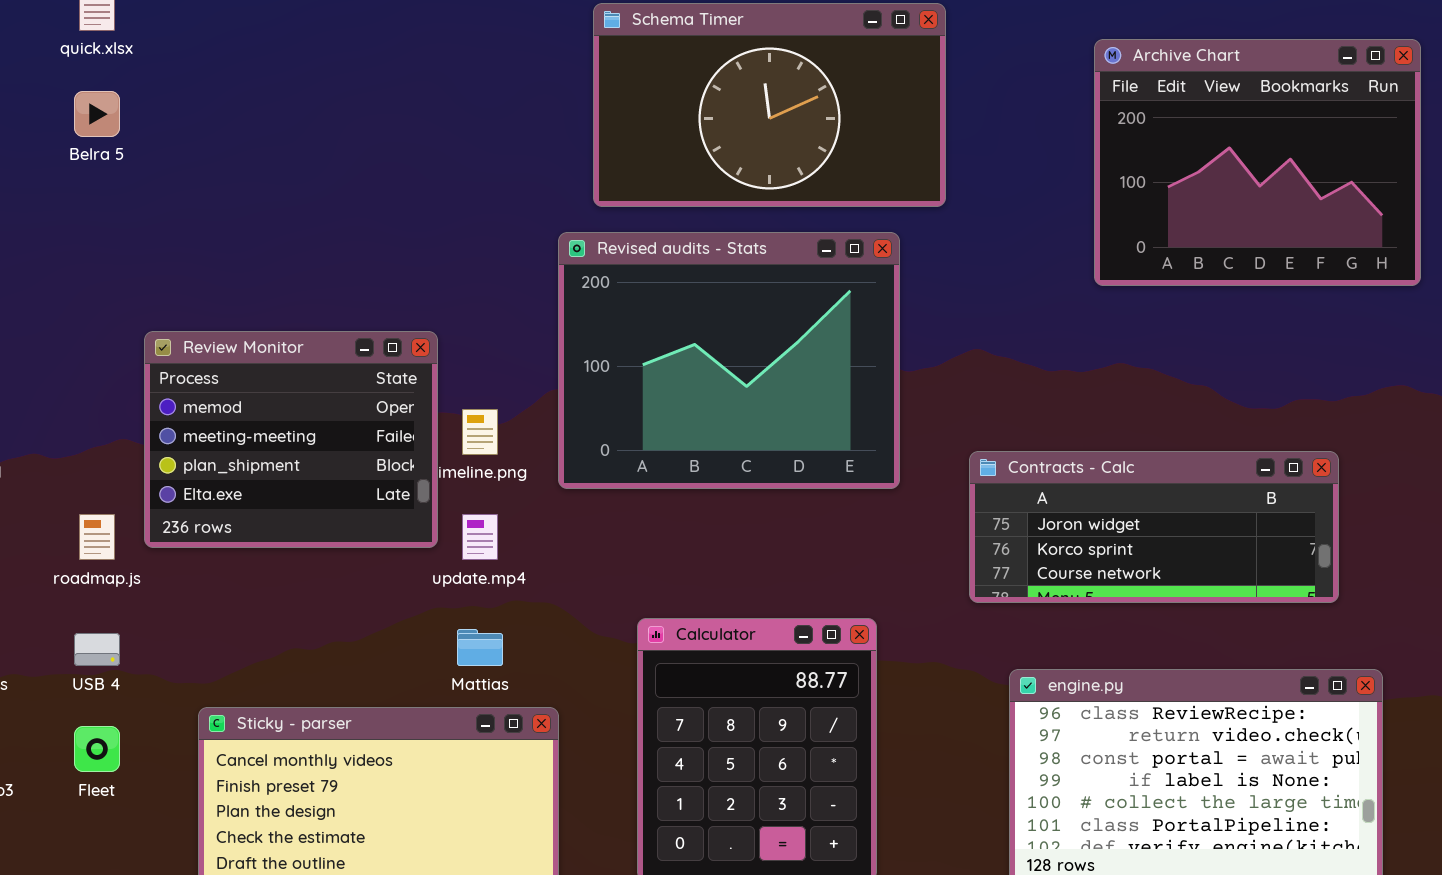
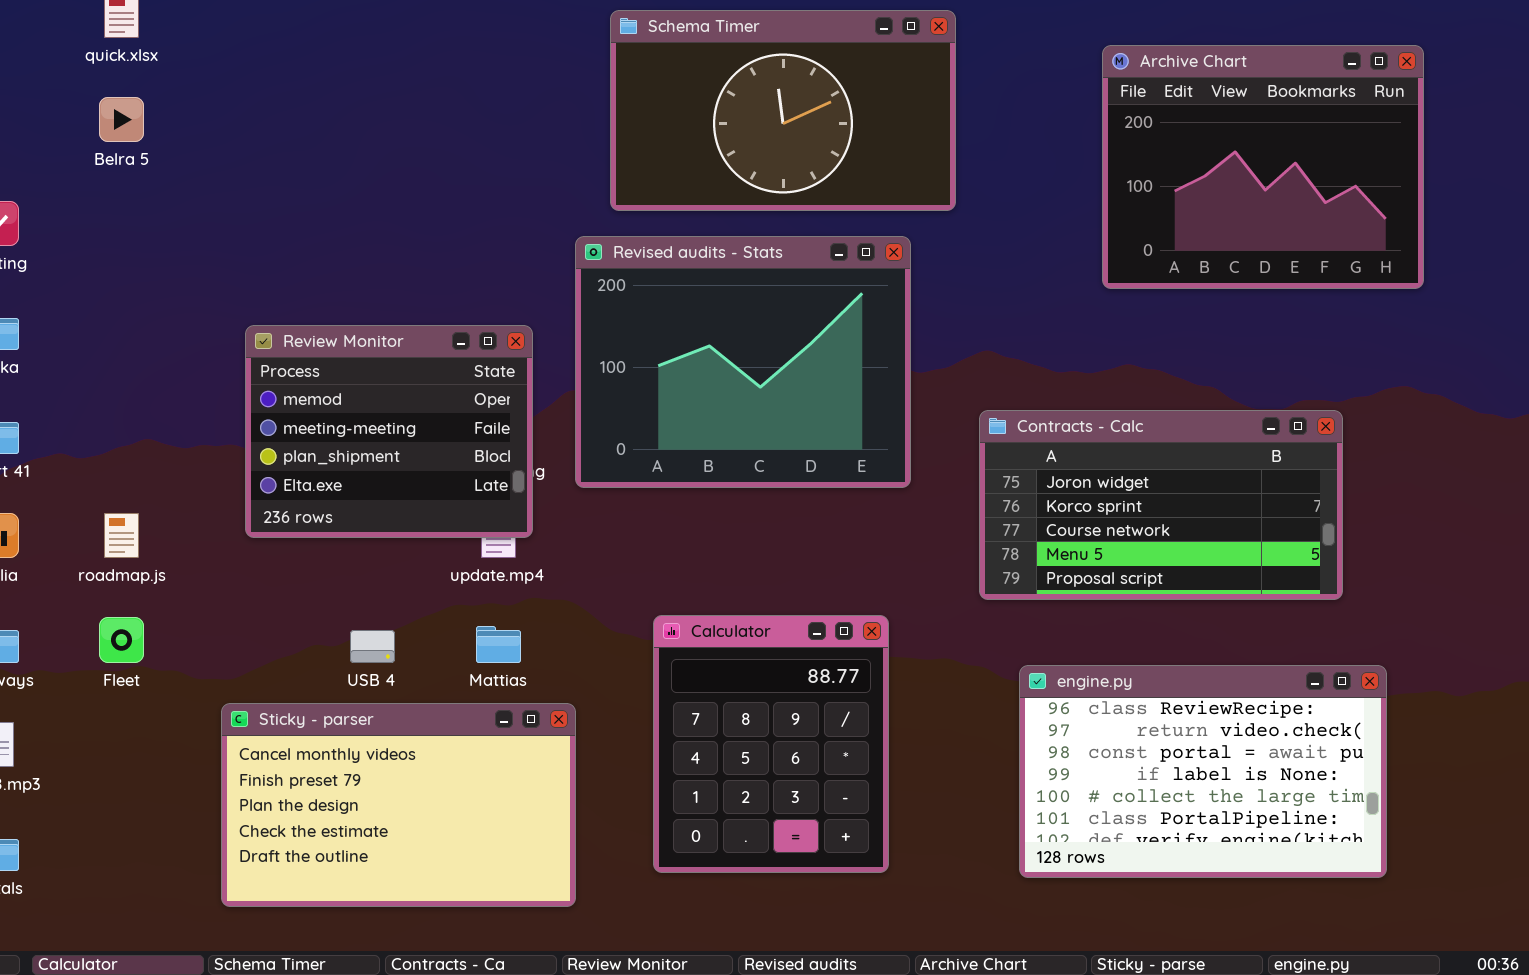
Review Monitor: [144,331,438,548] -> [245,325,533,538], moved
Contracts - Calc: [969,451,1339,603] -> [979,410,1343,600], resized
USB 4: [74,633,120,666] -> [350,630,395,663], moved
Fleet: [74,726,120,772] -> [99,617,144,663], moved

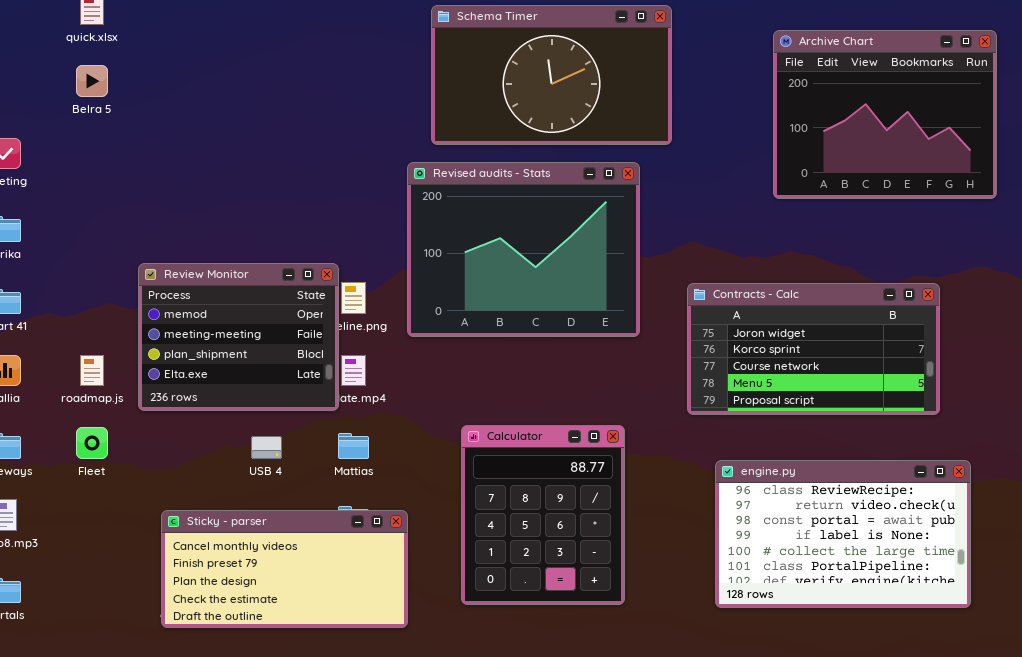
Review Monitor: [245,325,533,538] -> [138,263,339,411], moved
Sticky - parser: [221,703,576,907] -> [161,510,408,628], resized

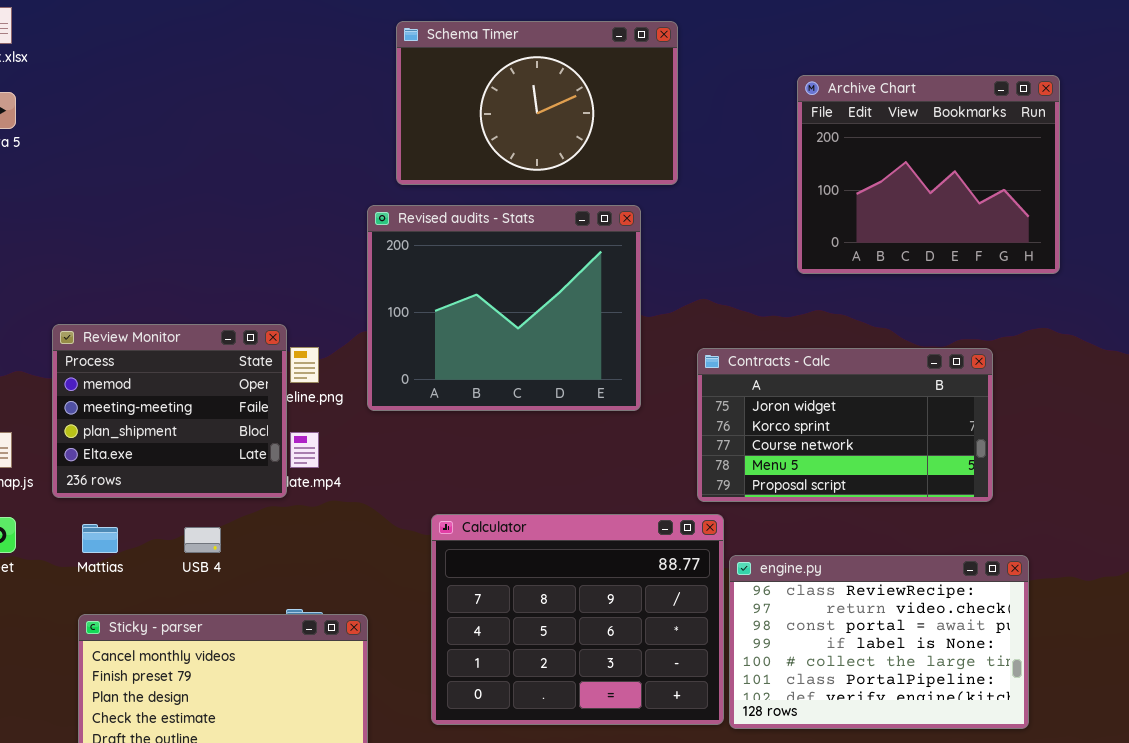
Archive Chart: [773,30,997,199] -> [797,75,1060,274], moved
Calculator: [461,425,625,605] -> [431,514,724,725], resized
Mattias: [338,433,369,459] -> [82,524,118,553], moved

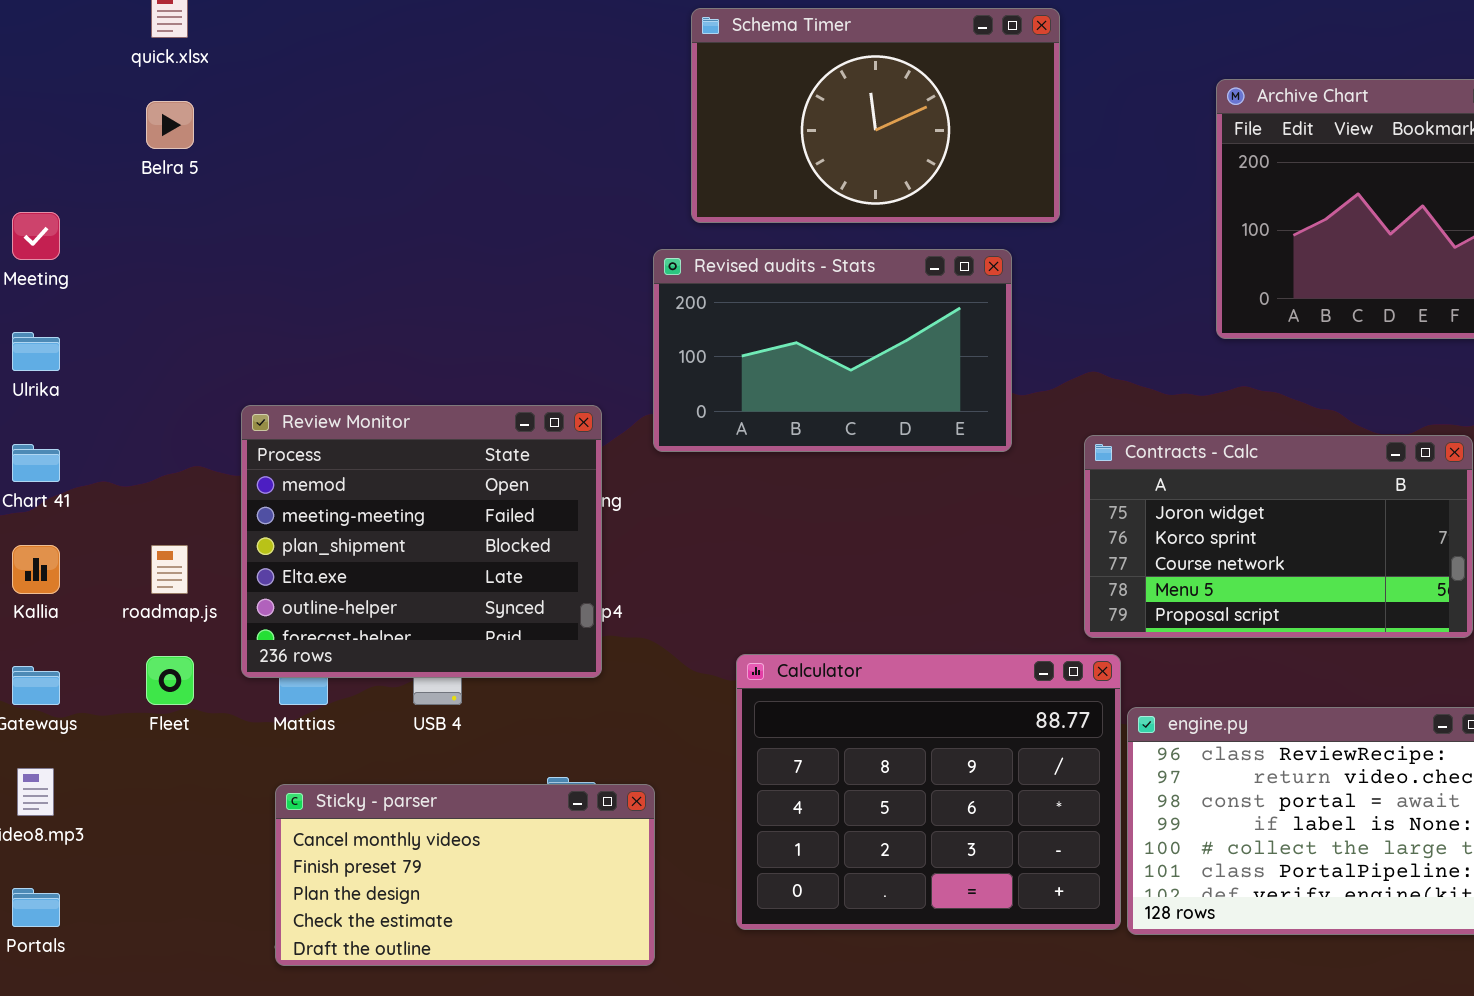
Revised audits - Stats: [367,205,641,411] -> [653,249,1012,452], resized
Review Monitor: [52,324,287,498] -> [241,405,602,678], resized

